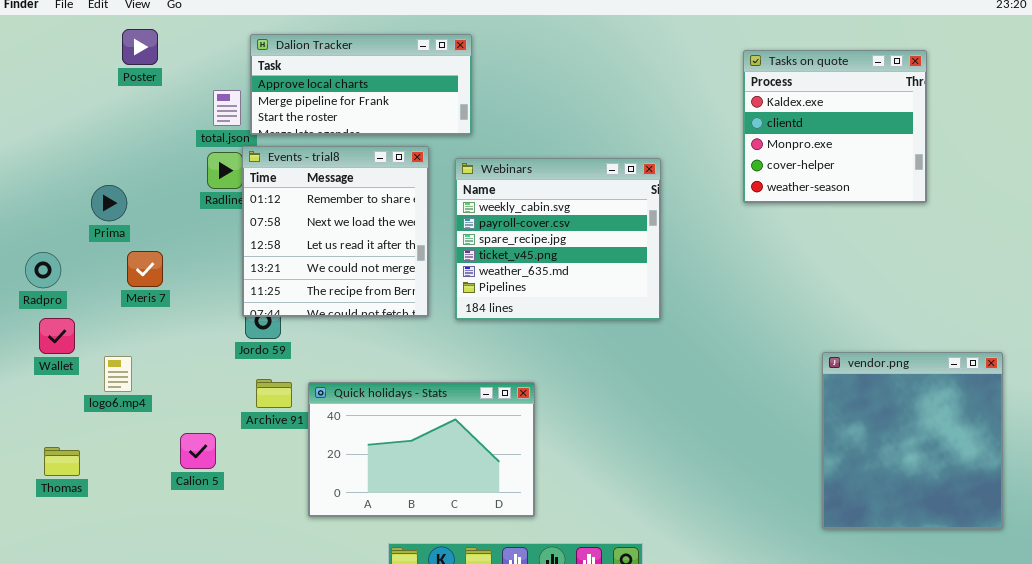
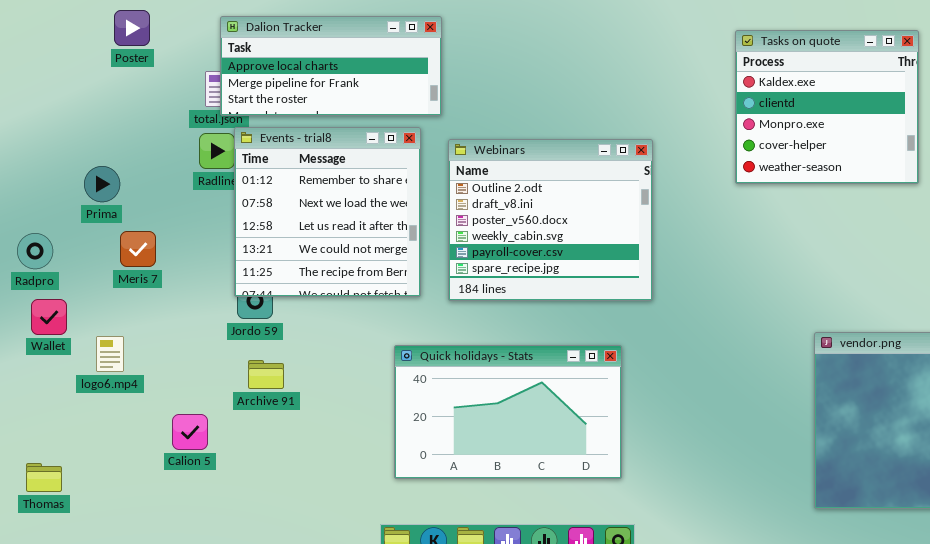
Dalion Tracker: [250,34,472,135] -> [220,16,442,116], moved
Webinars: [455,158,661,320] -> [448,139,653,301], scrolled up 3 rows
Quick holidays - Stats: [308,382,535,517] -> [394,345,622,479], moved
Thomas: [44,447,80,476] -> [26,463,62,492], moved

